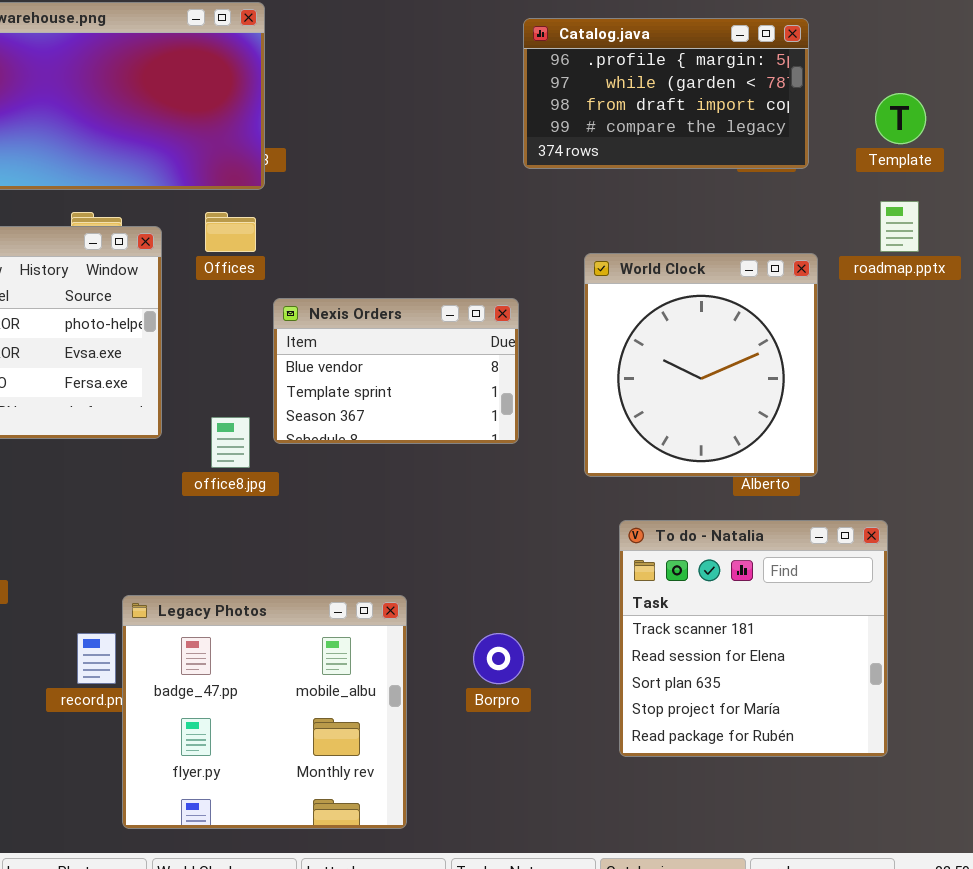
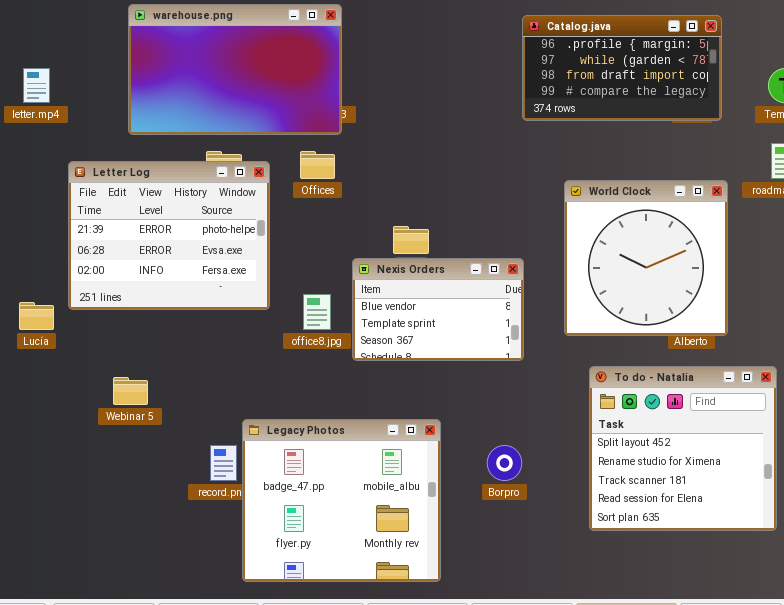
Nexis Orders: [273,298,519,444] -> [352,258,524,361], moved
To do - Natalia: [619,520,888,757] -> [589,366,777,531], scrolled up 2 rows

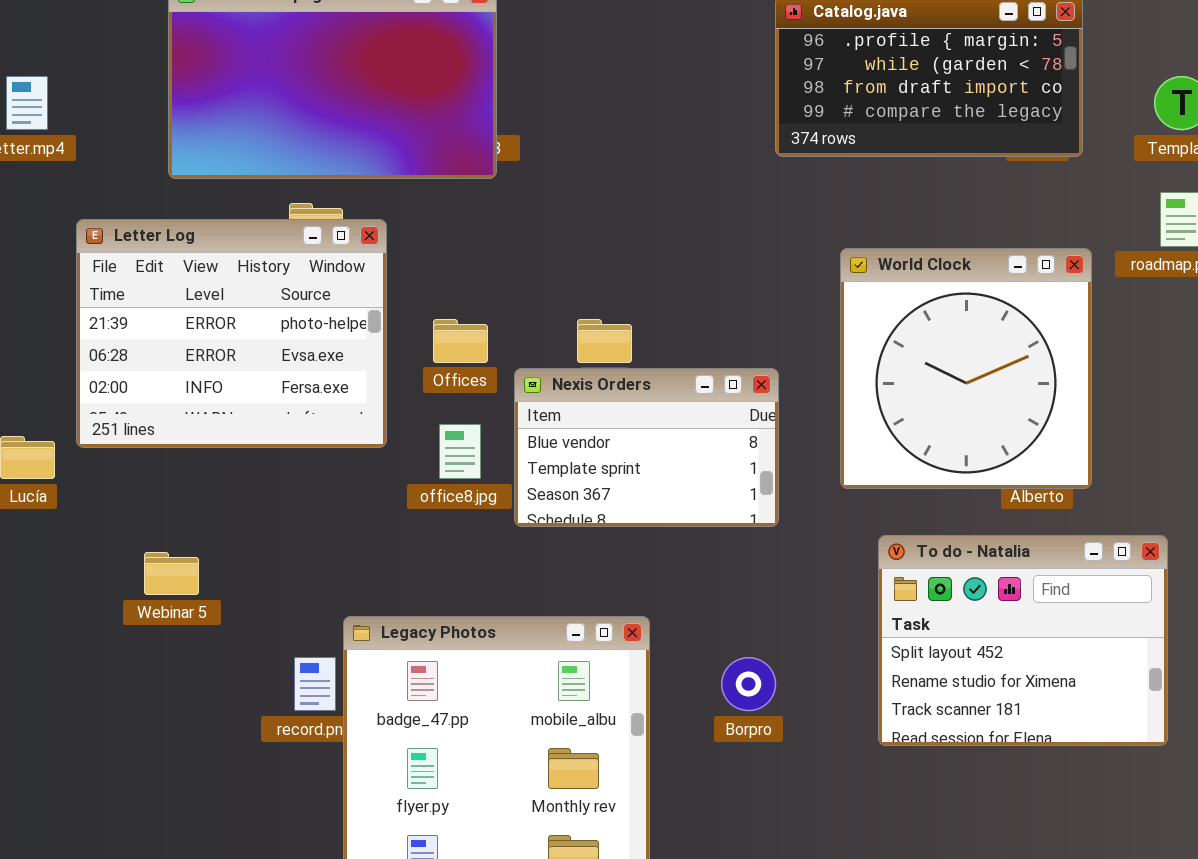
Offices: [300,151,335,179] -> [433,319,488,363], moved
To do - Natalia: [589,366,777,531] -> [878,535,1168,746], resized

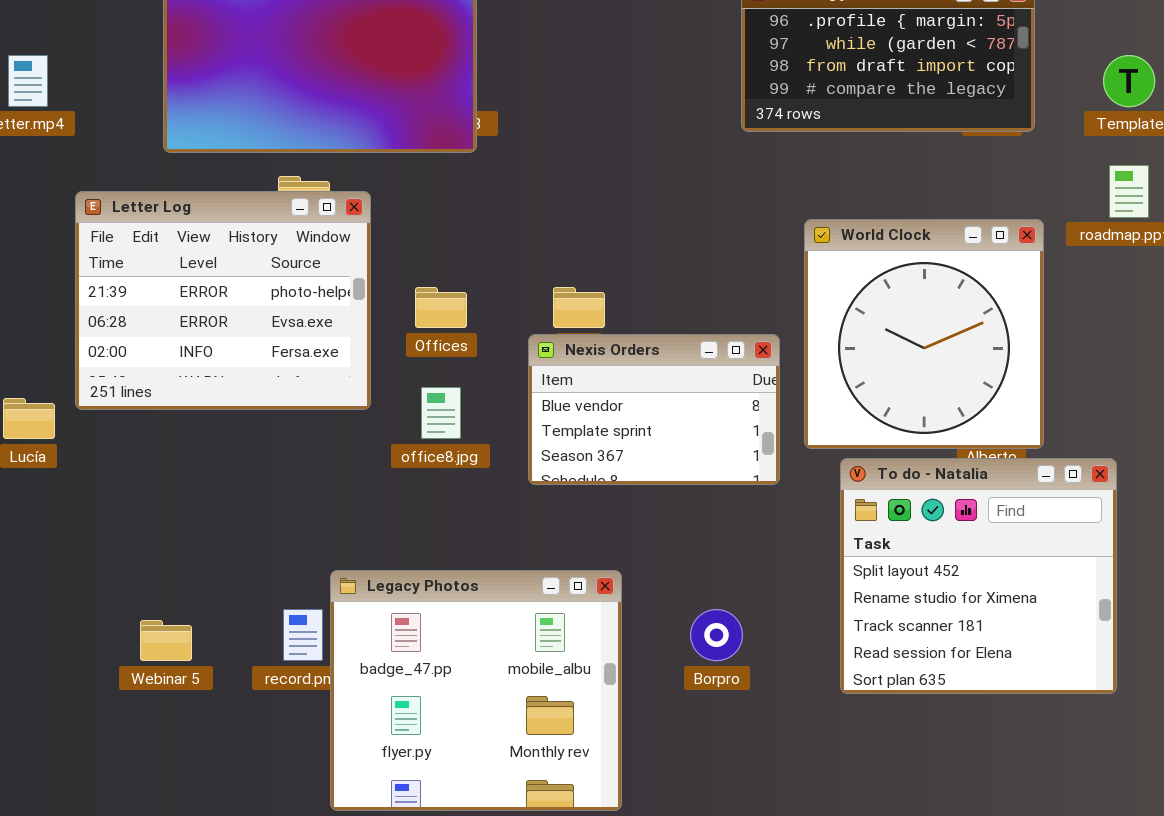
Nexis Orders: [514,368,779,527] -> [528,334,780,485], moved
To do - Natalia: [878,535,1168,746] -> [840,458,1117,694], resized
Webinar 5: [144,552,199,595] -> [140,620,192,661], moved

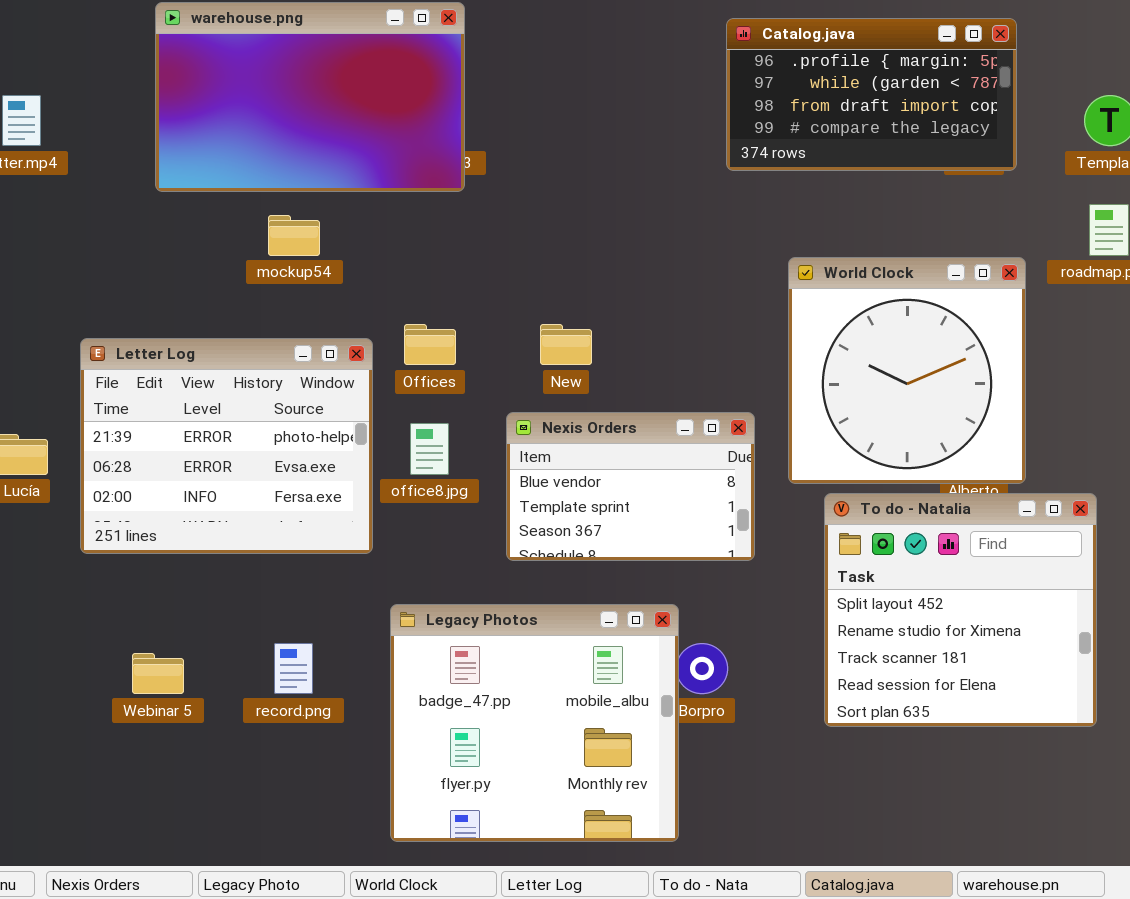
Letter Log: [75,191,371,410] -> [80,338,373,554], moved
Nexis Orders: [528,334,780,485] -> [506,412,755,561], moved
Legacy Photos: [330,570,622,811] -> [390,604,679,842], moved

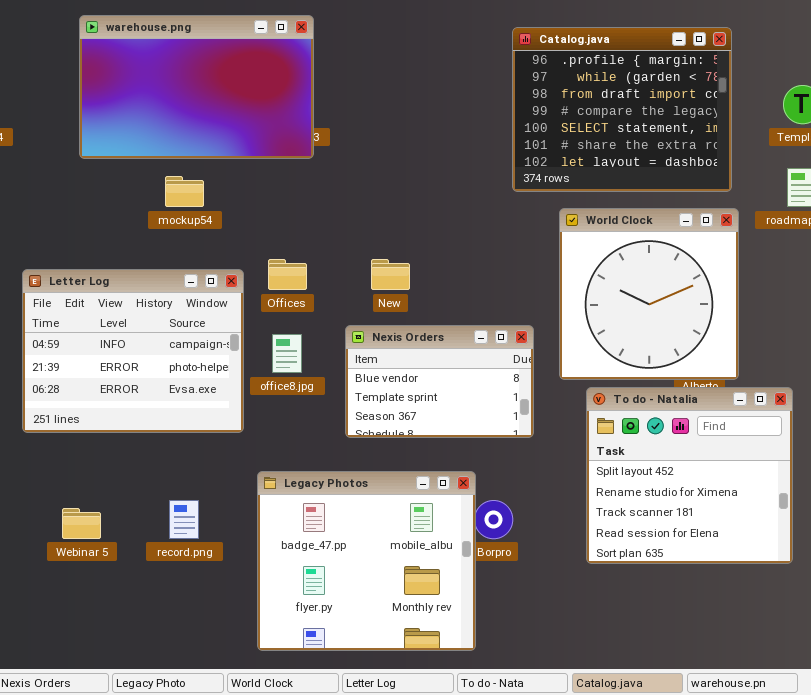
Catalog.java: [726,18,1017,171] -> [512,27,732,192], resized
Letter Log: [80,338,373,554] -> [22,269,244,433], scrolled up 1 row

